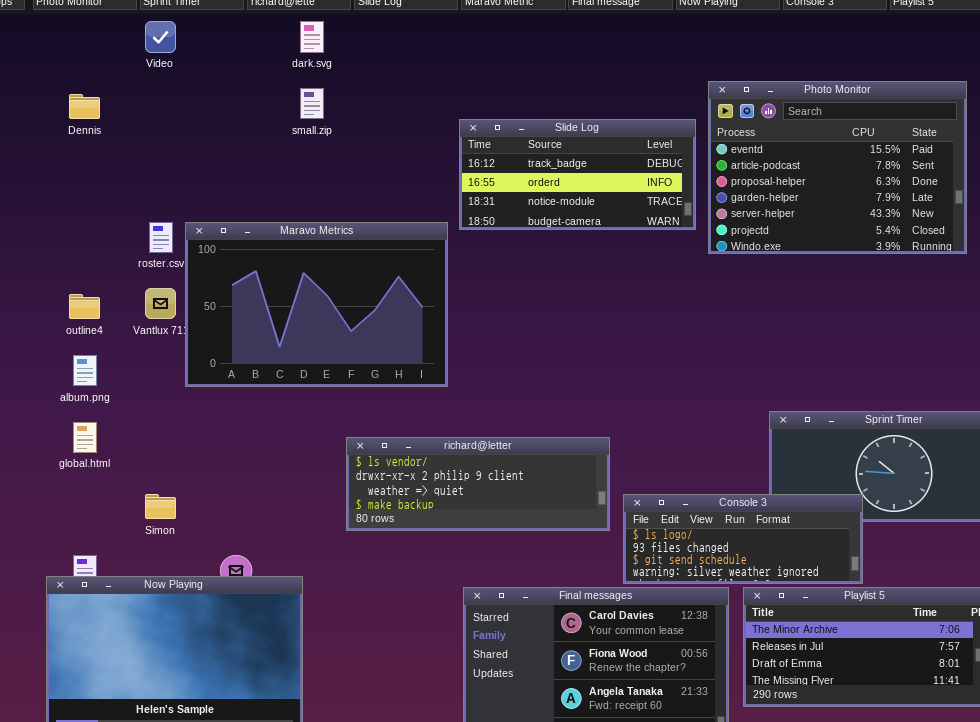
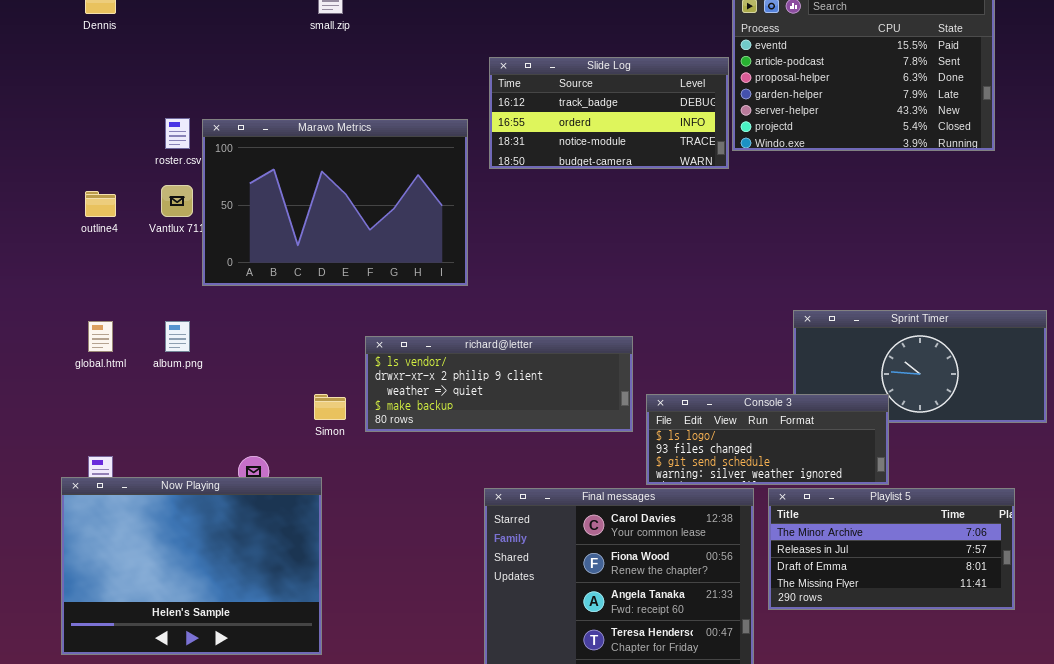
Slide Log: [459,119,696,230] -> [489,57,729,169], moved
album.png: [73,355,97,386] -> [165,321,190,352], moved
Simon: [145,494,176,519] -> [314,394,346,420], moved

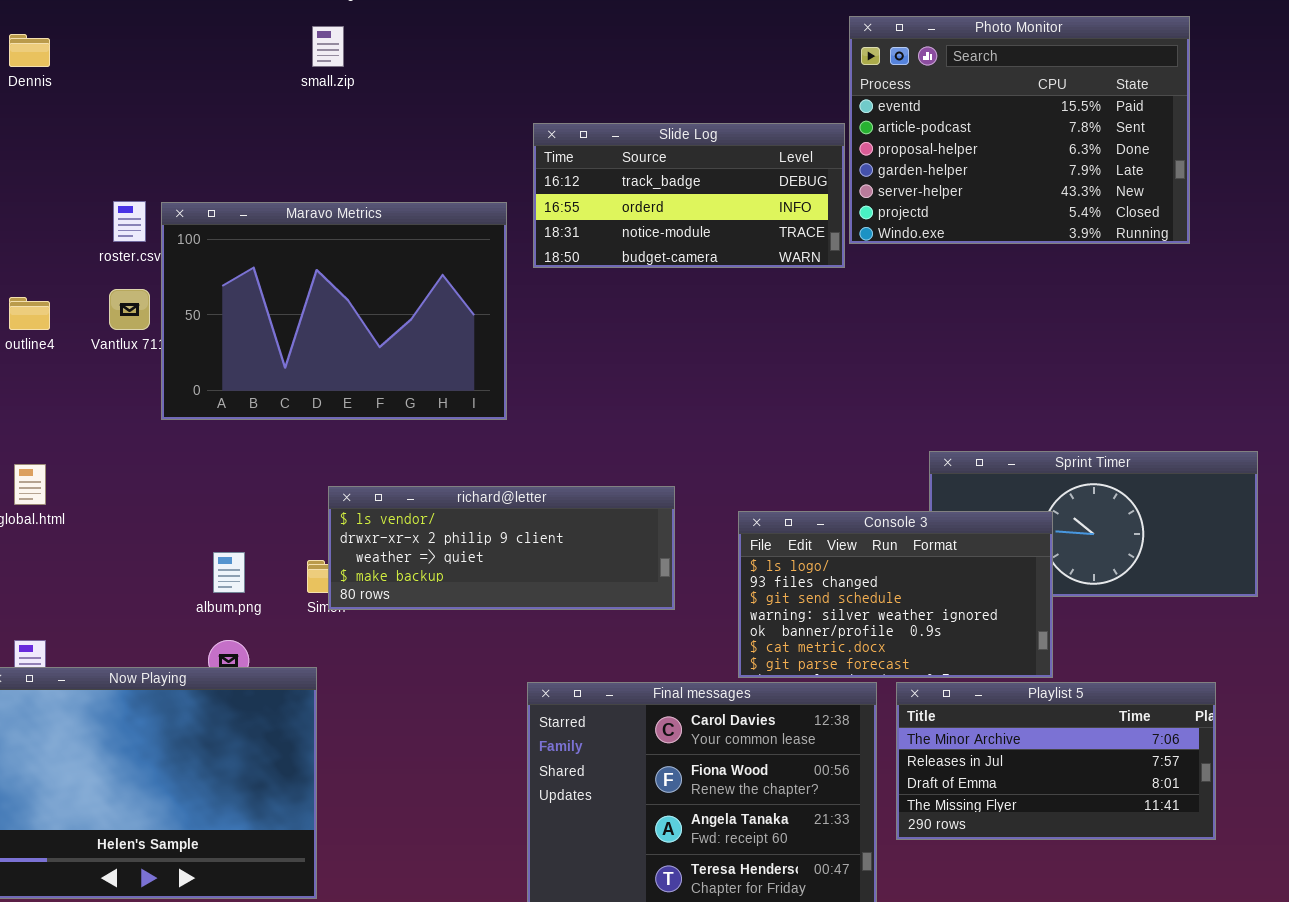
album.png: [165,321,190,352] -> [213,552,245,593], moved
richard@letter: [365,336,633,432] -> [328,486,675,610], moved
Console 3: [646,394,889,485] -> [738,511,1053,678], resized

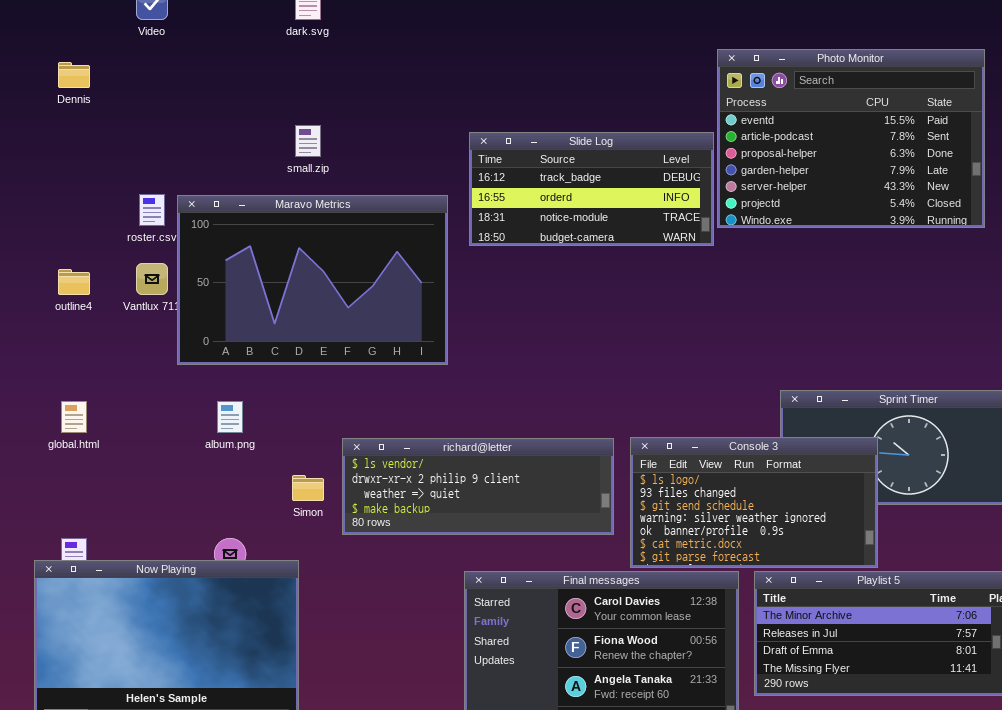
small.zip: [312,26,344,67] -> [295,125,321,157], moved
richard@letter: [328,486,675,610] -> [342,438,614,535], moved
album.png: [213,552,245,593] -> [217,401,243,433], moved

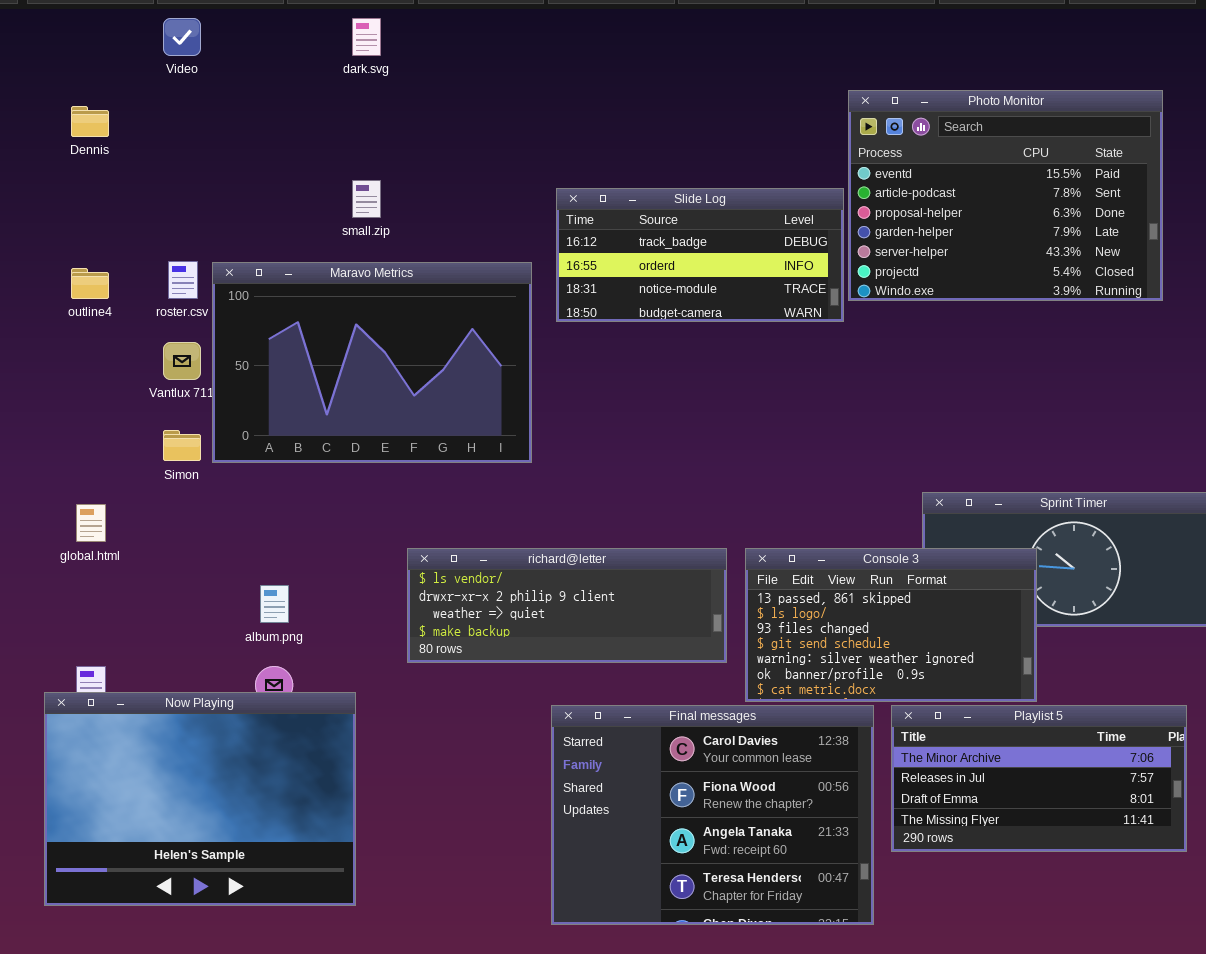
outline4: [58,269,90,295] -> [71,268,109,299], moved
album.png: [217,401,243,433] -> [260,585,289,623], moved
Console 3: [630,437,878,568] -> [745,548,1037,702], scrolled up 1 row
Simon: [292,475,324,501] -> [163,430,201,461], moved

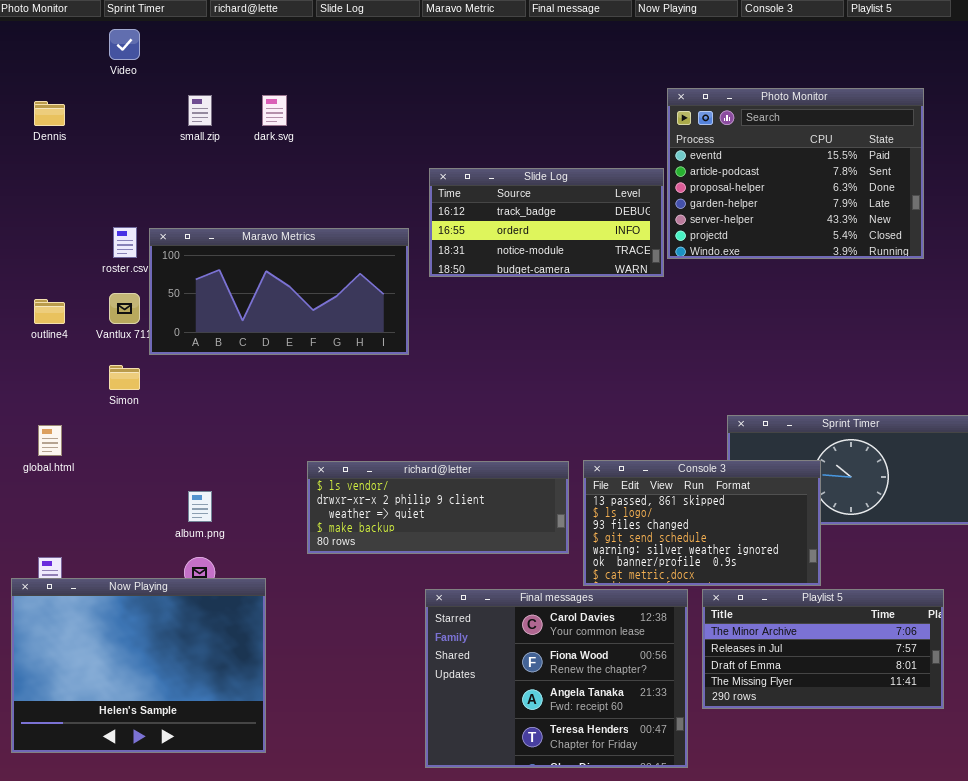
dark.svg: [352,18,381,56] -> [262,95,287,126], moved
small.zip: [352,180,381,218] -> [188,95,212,126], moved
Maravo Metrics: [212,262,532,463] -> [149,228,409,355], resized
outline4: [71,268,109,299] -> [34,299,65,324], moved

